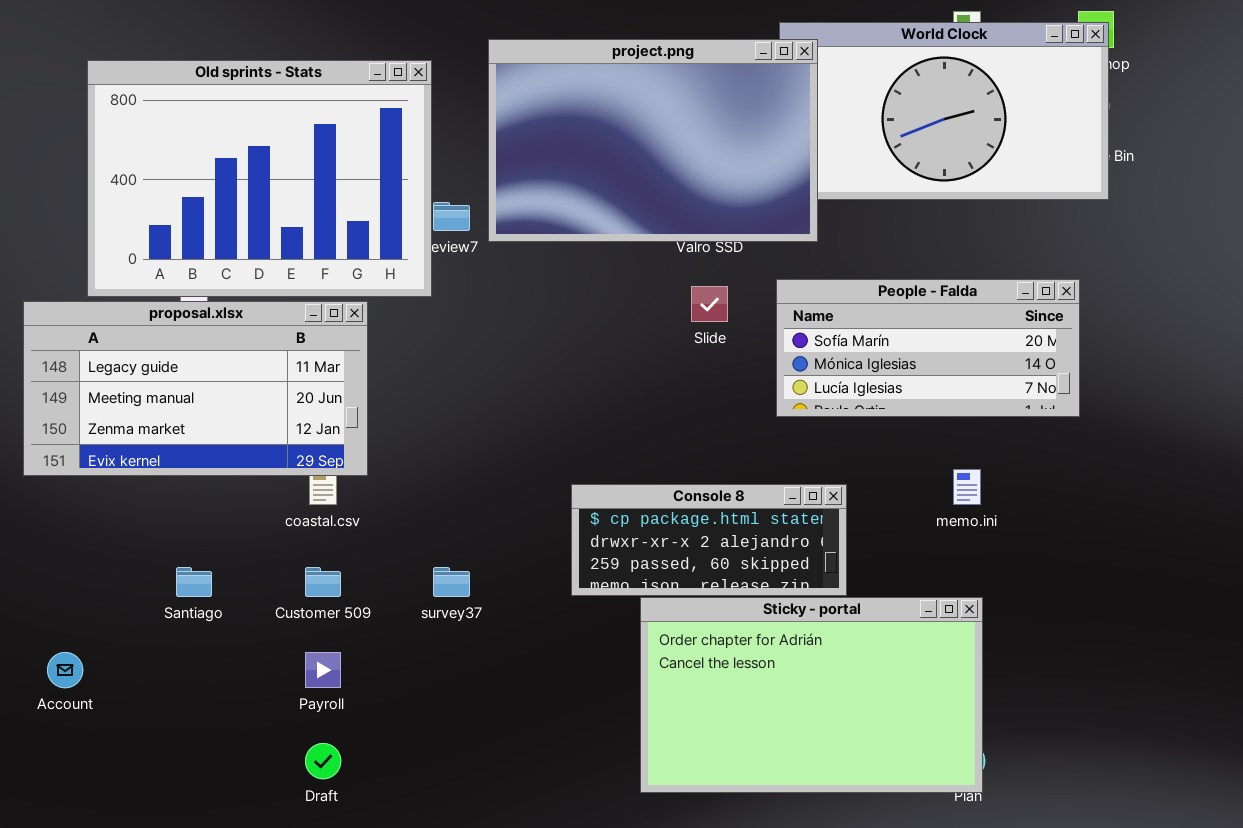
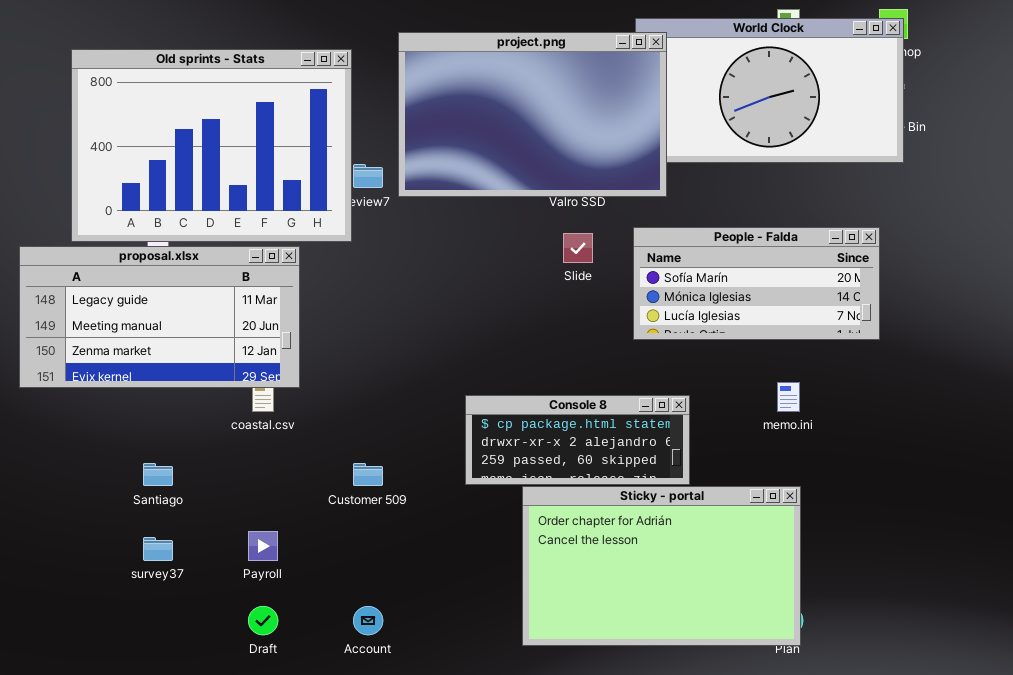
Customer 509: [305,567,341,597] -> [353,463,383,486], moved
survey37: [433,567,470,597] -> [143,537,173,561], moved
Account: [47,652,83,688] -> [353,606,383,635], moved

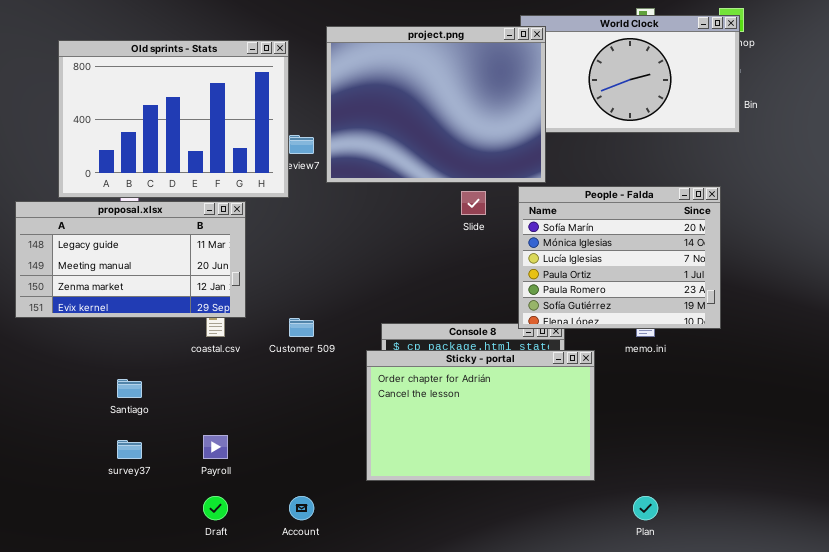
project.png: [398,32,667,197] -> [326,26,546,183], resized
People - Falda: [633,227,880,340] -> [518,186,721,329], resized
Customer 509: [353,463,383,486] -> [289,318,314,337], moved
Sticky - portal: [522,486,801,646] -> [366,350,595,481], moved

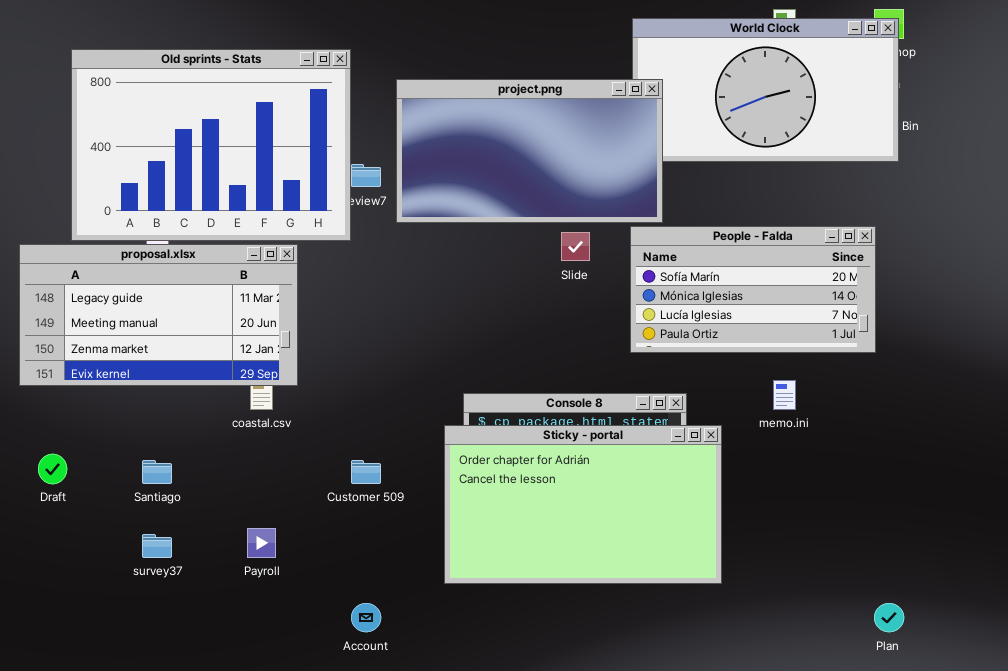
project.png: [326,26,546,183] -> [396,79,663,223], resized
People - Falda: [518,186,721,329] -> [630,226,876,353], resized
Customer 509: [289,318,314,337] -> [351,460,381,484], moved
Draft: [203,496,228,520] -> [38,454,67,484], moved
Plan: [633,496,658,520] -> [874,603,904,632], moved

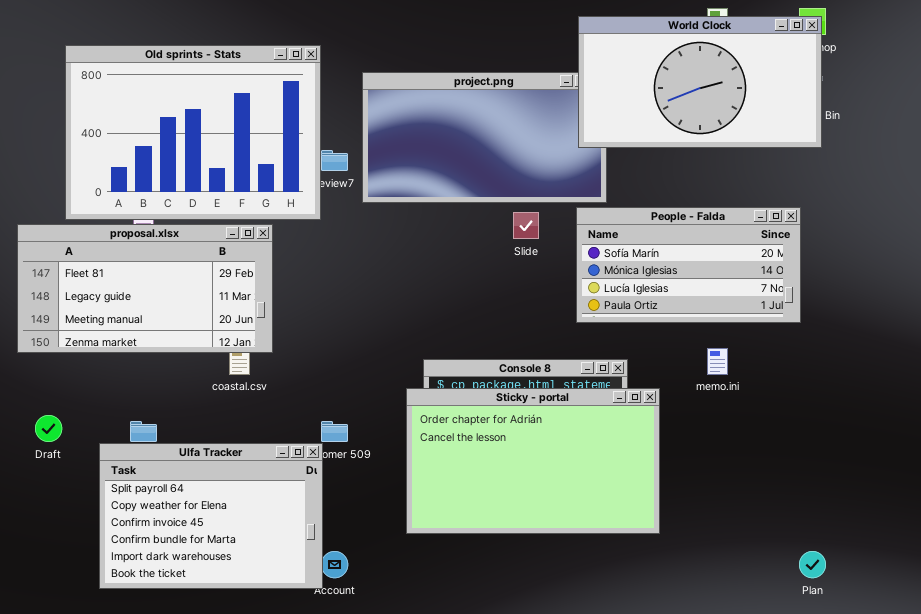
World Clock: [632,18,899,162] -> [578,16,822,148], raised
proposal.xlsx: [19,244,298,386] -> [17,224,273,353], scrolled up 1 row
Ulfa Tracker: none -> [99,443,323,589], opened

